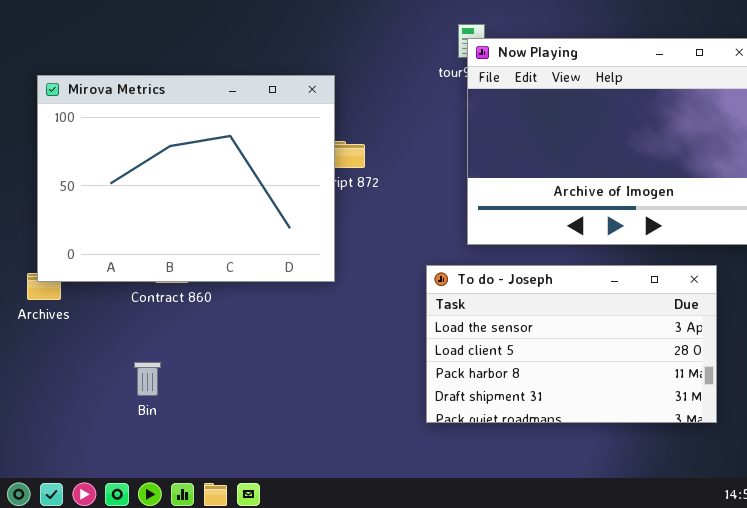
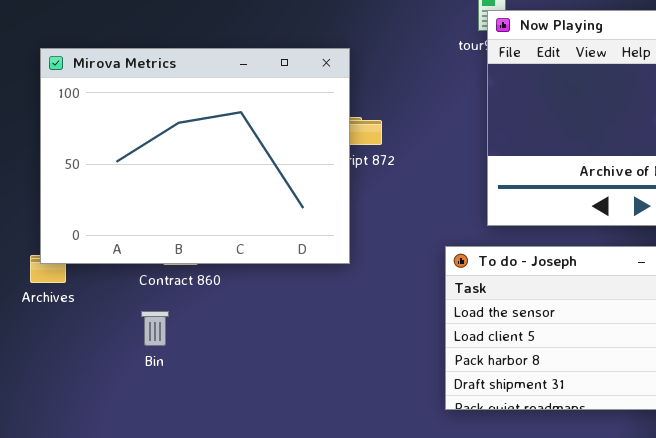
Bin: [134,362,161,396] -> [141,311,169,346], moved

